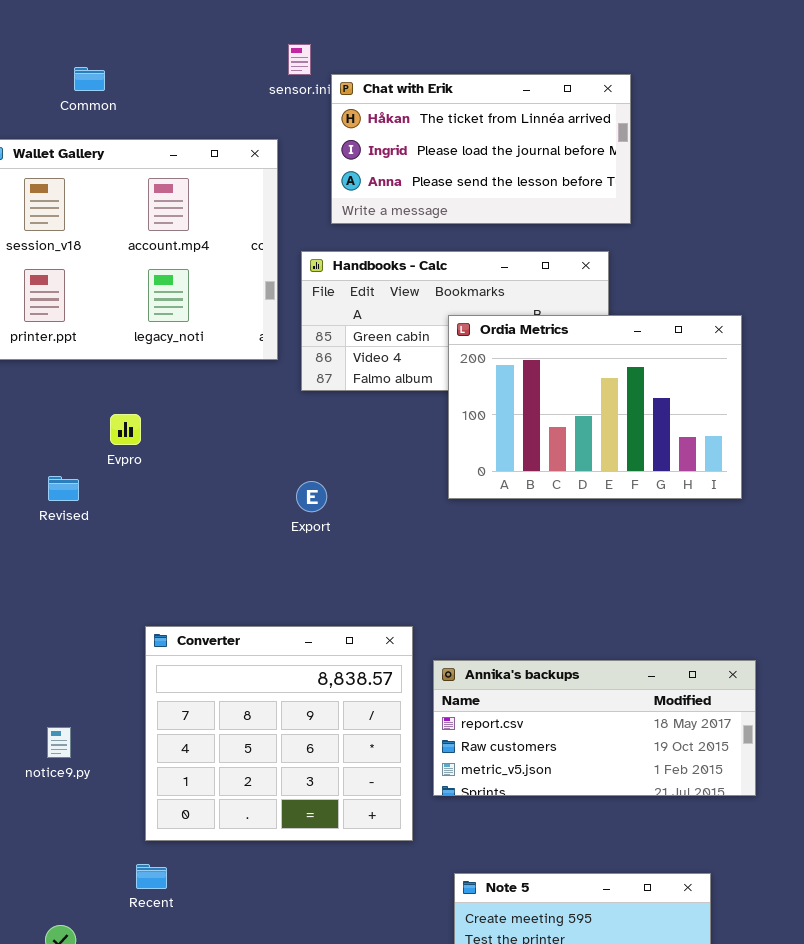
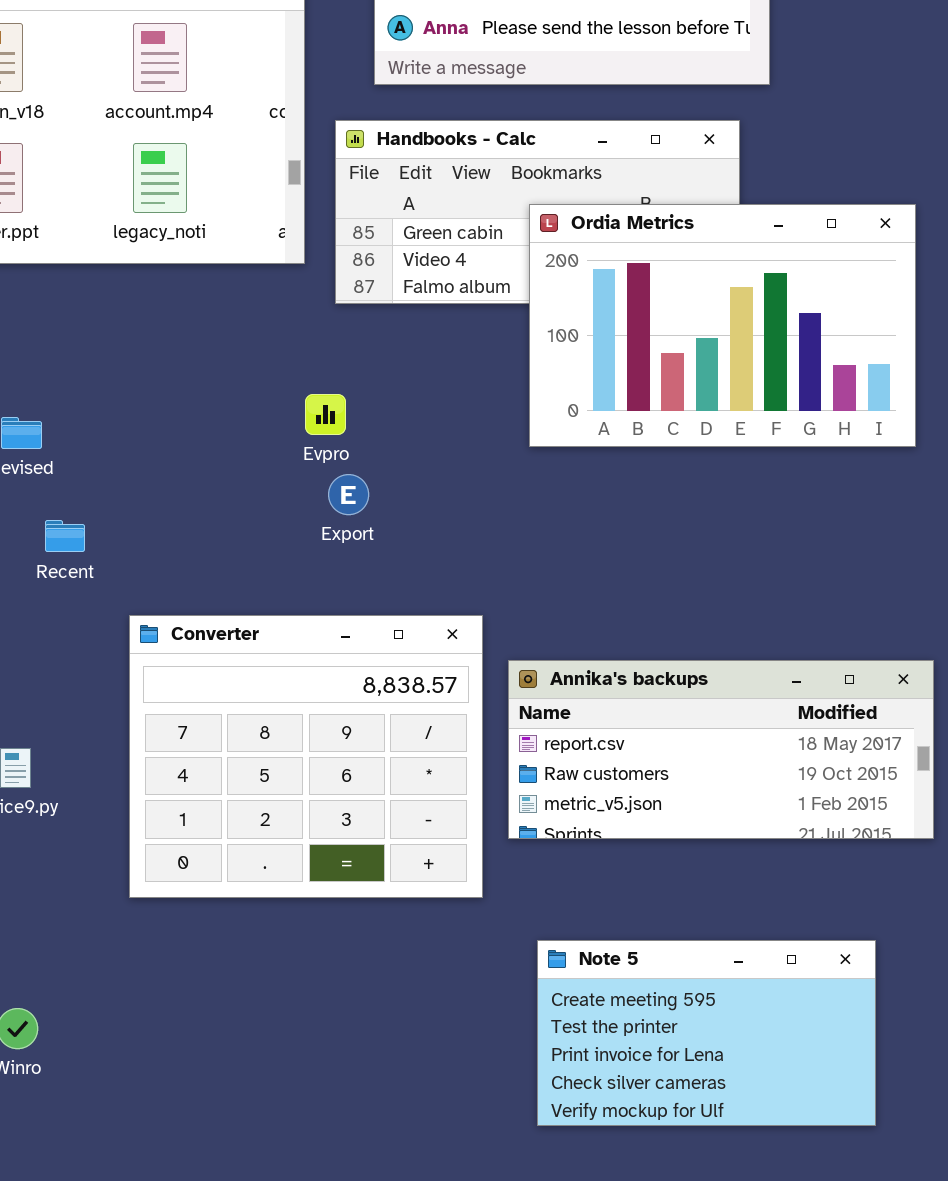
Evpro: [110,414,141,445] -> [305,394,346,435], moved
Export: [296,481,327,512] -> [328,474,369,515], moved
Recent: [136,864,167,889] -> [45,520,85,552], moved

